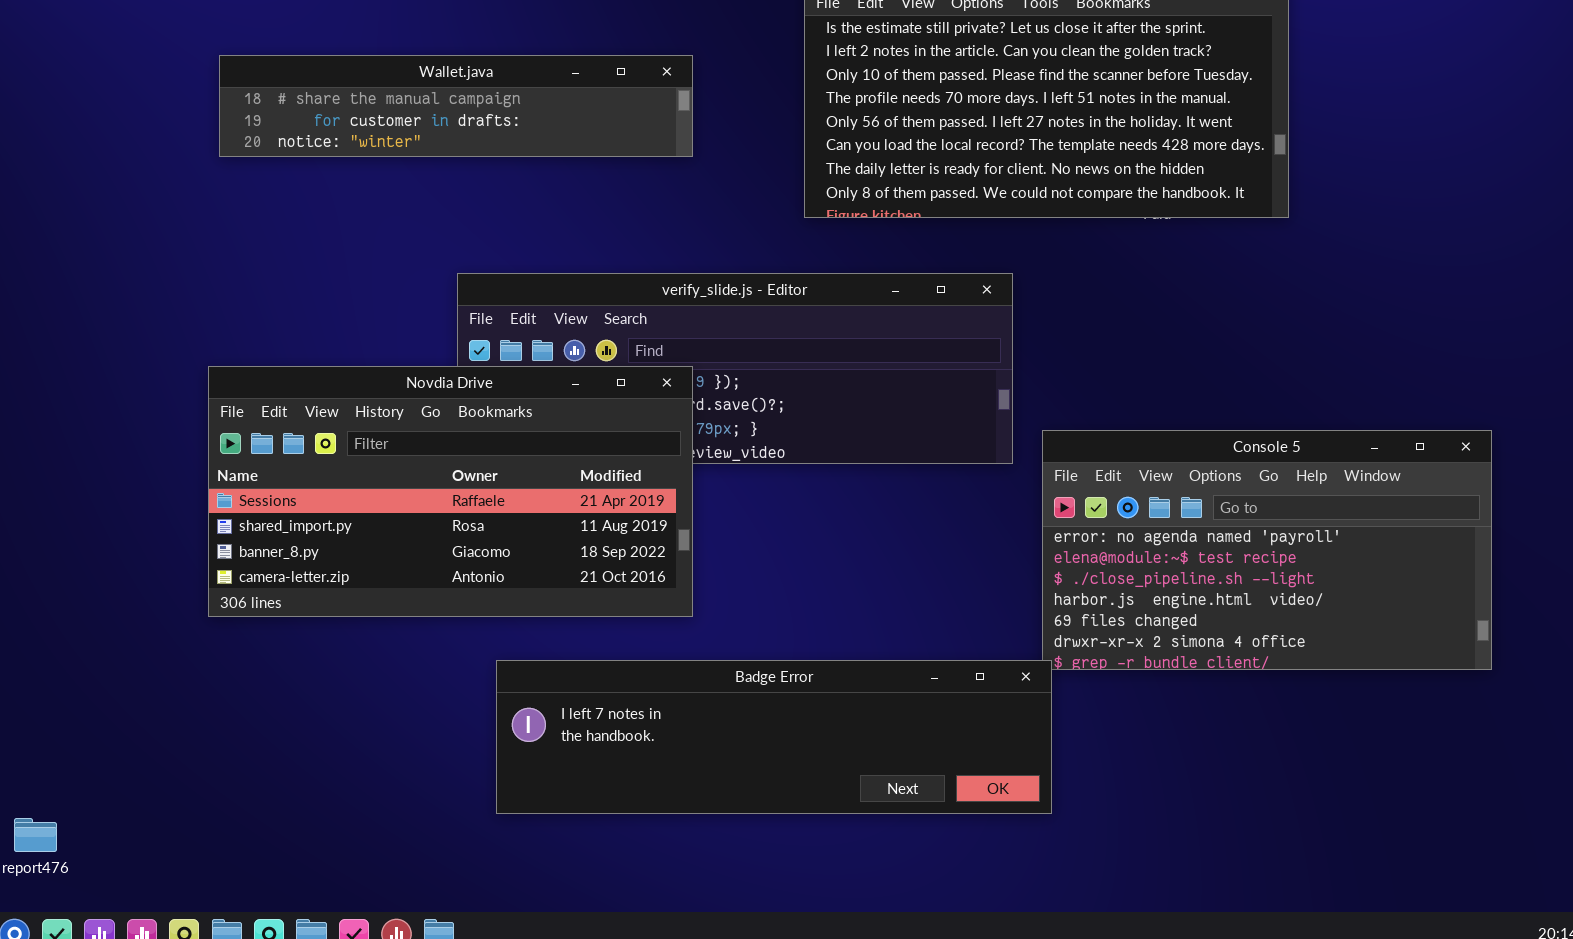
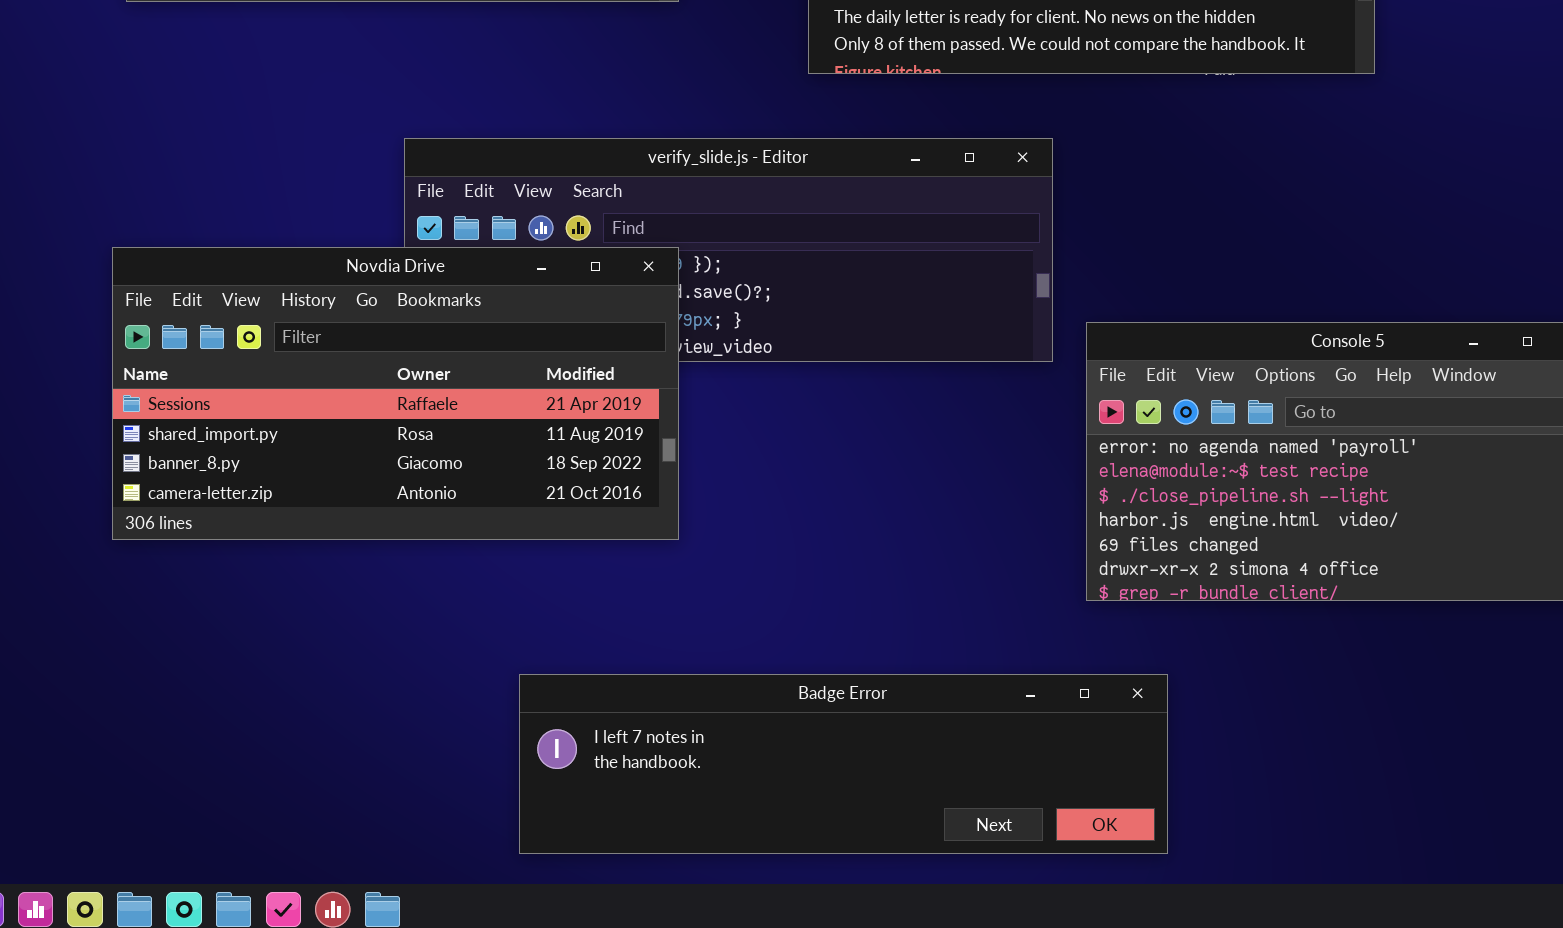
Badge Error: [496,660,1052,814] -> [519,674,1168,854], moved

